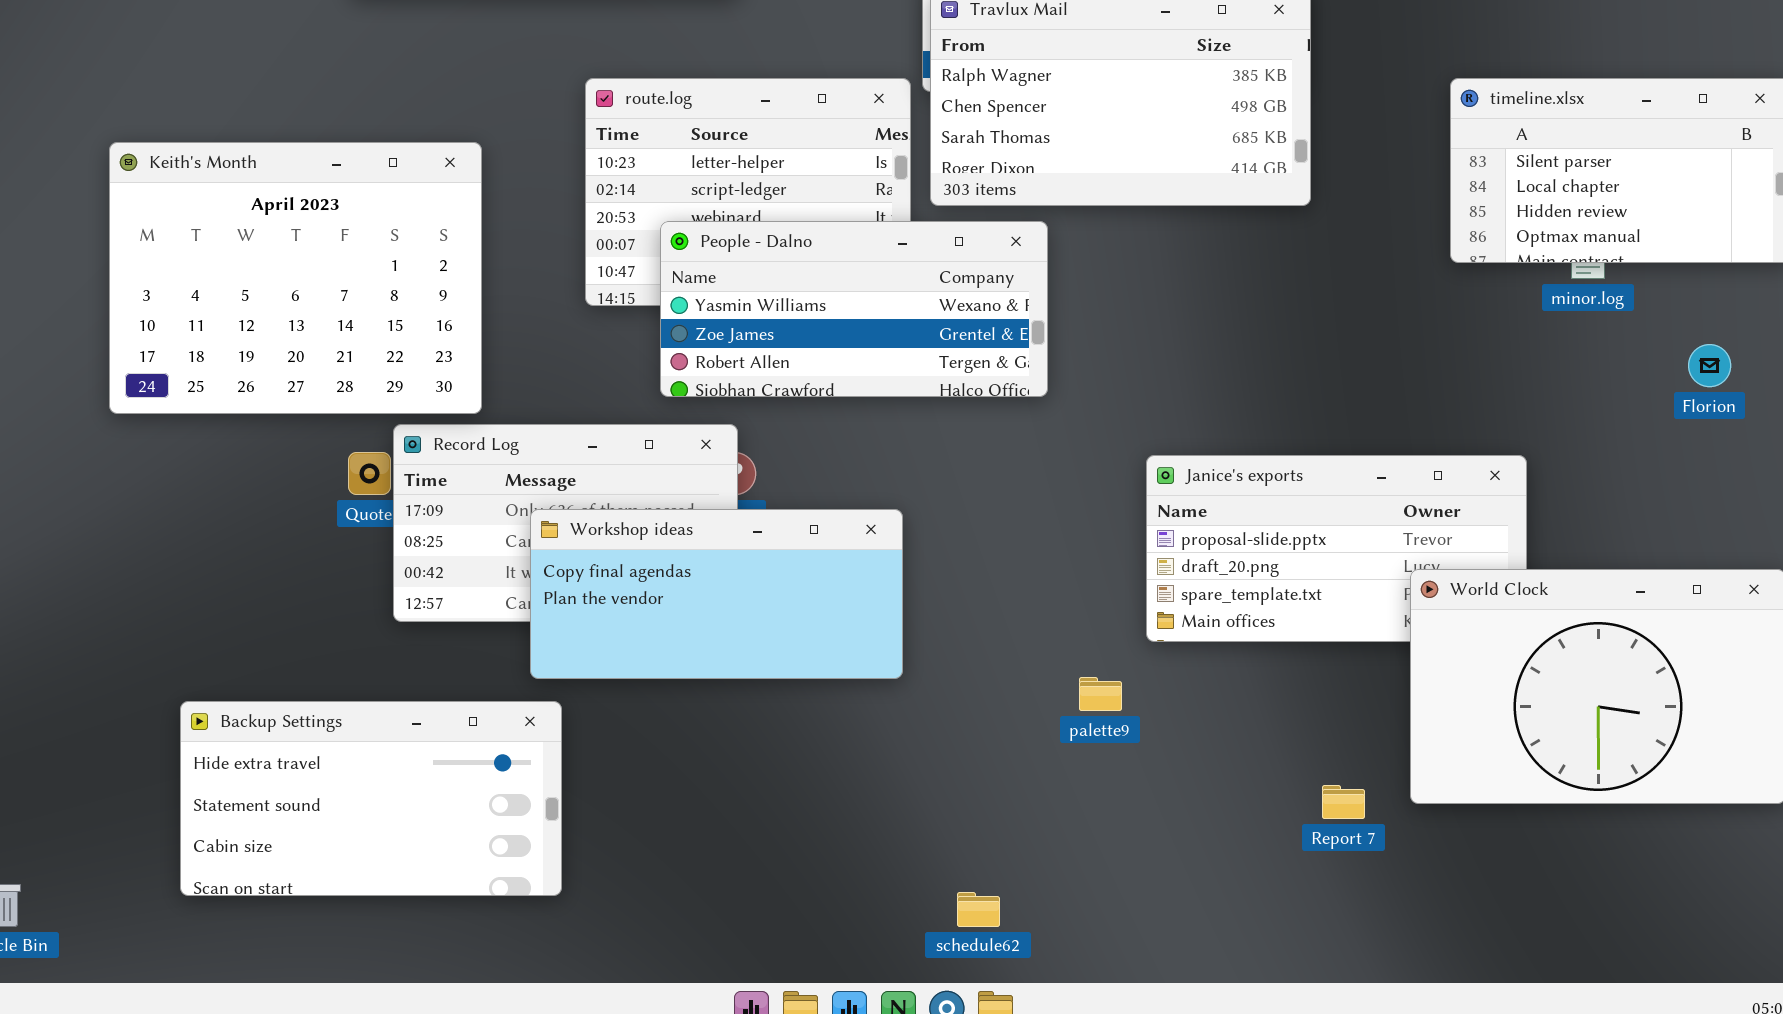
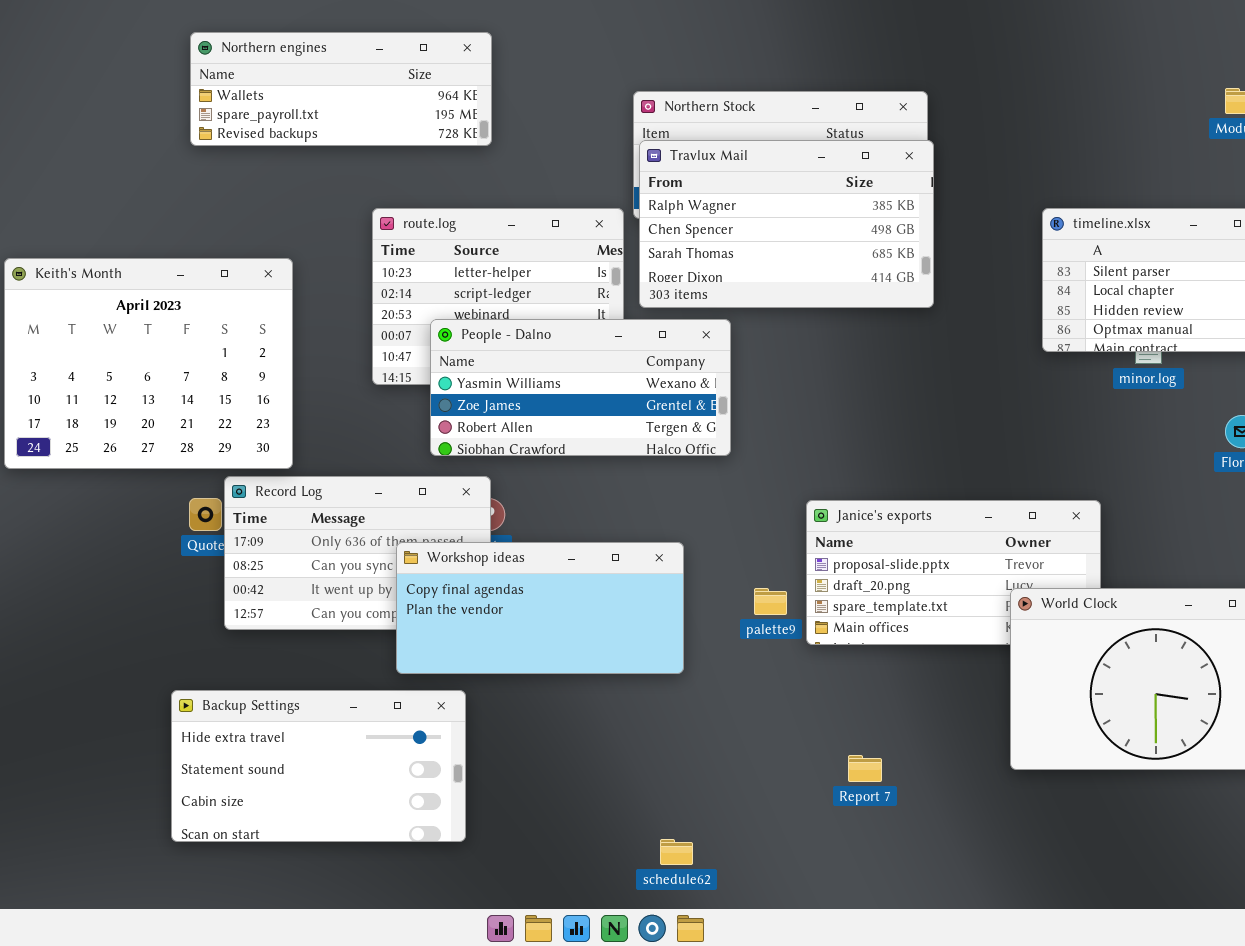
Workshop ideas: [530,509,903,679] -> [396,542,684,674], moved
palette9: [1079,677,1122,711] -> [754,588,787,615], moved
Backup Settings: [180,701,562,896] -> [171,690,466,842], moved
Report 7: [1322,785,1365,819] -> [848,755,882,782], moved

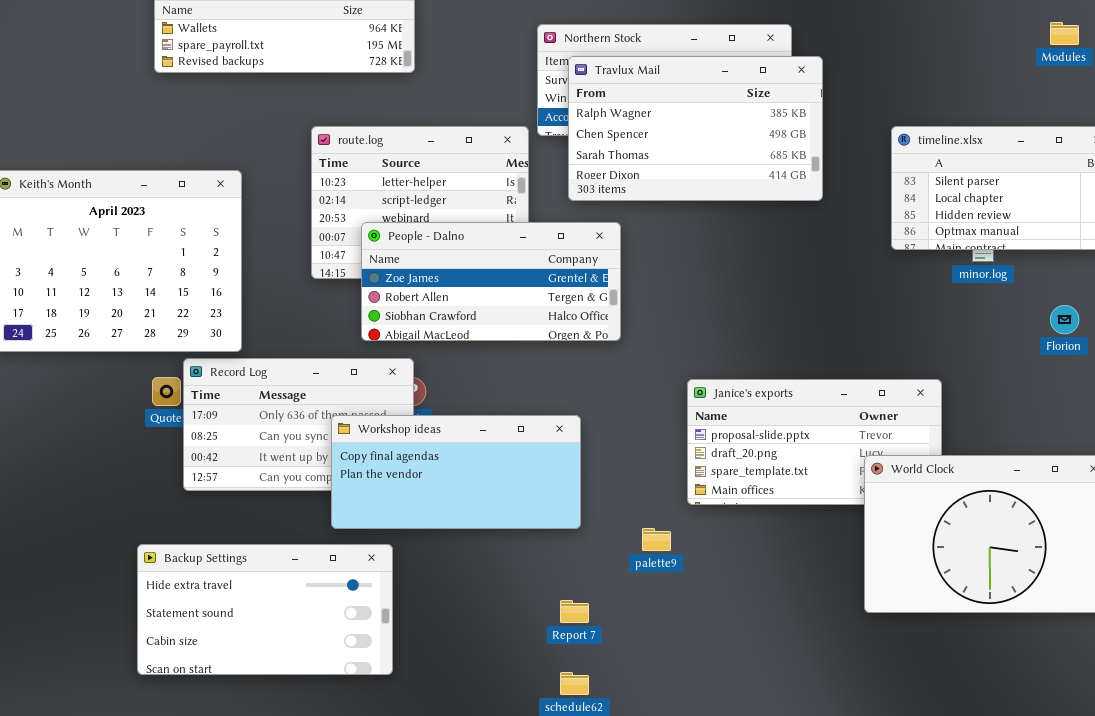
Travlux Mail: [639,140,934,308] -> [568,56,823,201], moved
People - Dalno: [430,319,731,456] -> [361,222,621,341], scrolled down 1 row
palette9: [754,588,787,615] -> [642,528,671,551], moved
Report 7: [848,755,882,782] -> [560,600,589,623], moved

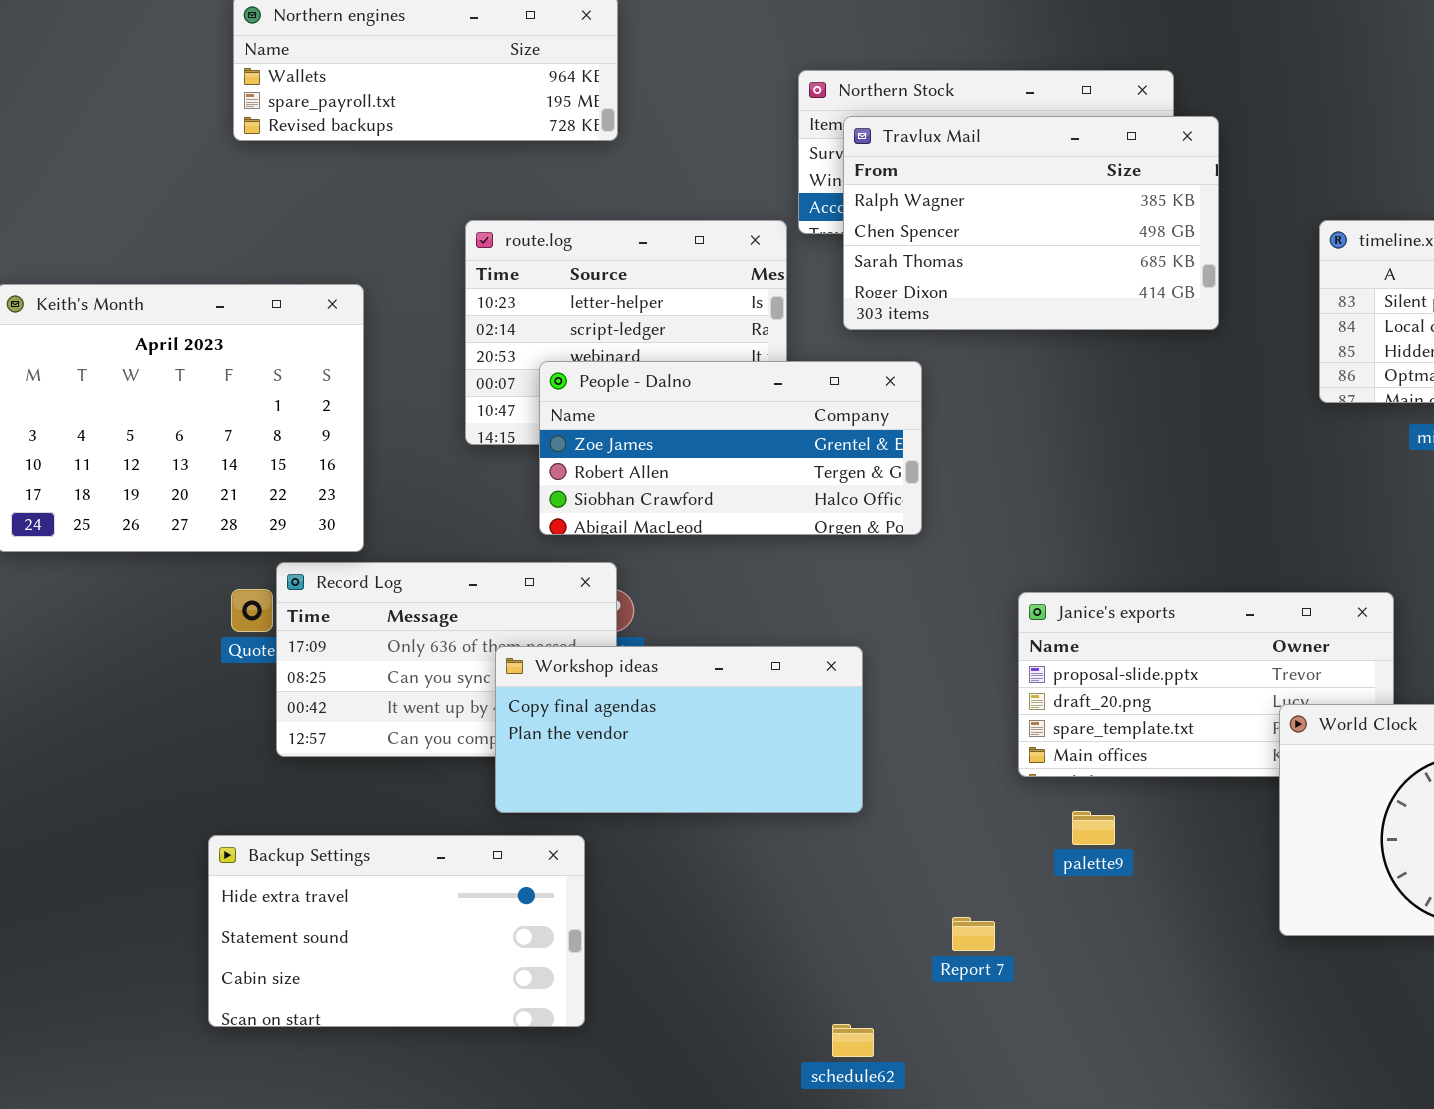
palette9: [642,528,671,551] -> [1072,811,1115,845], moved
Report 7: [560,600,589,623] -> [952,917,995,951], moved

